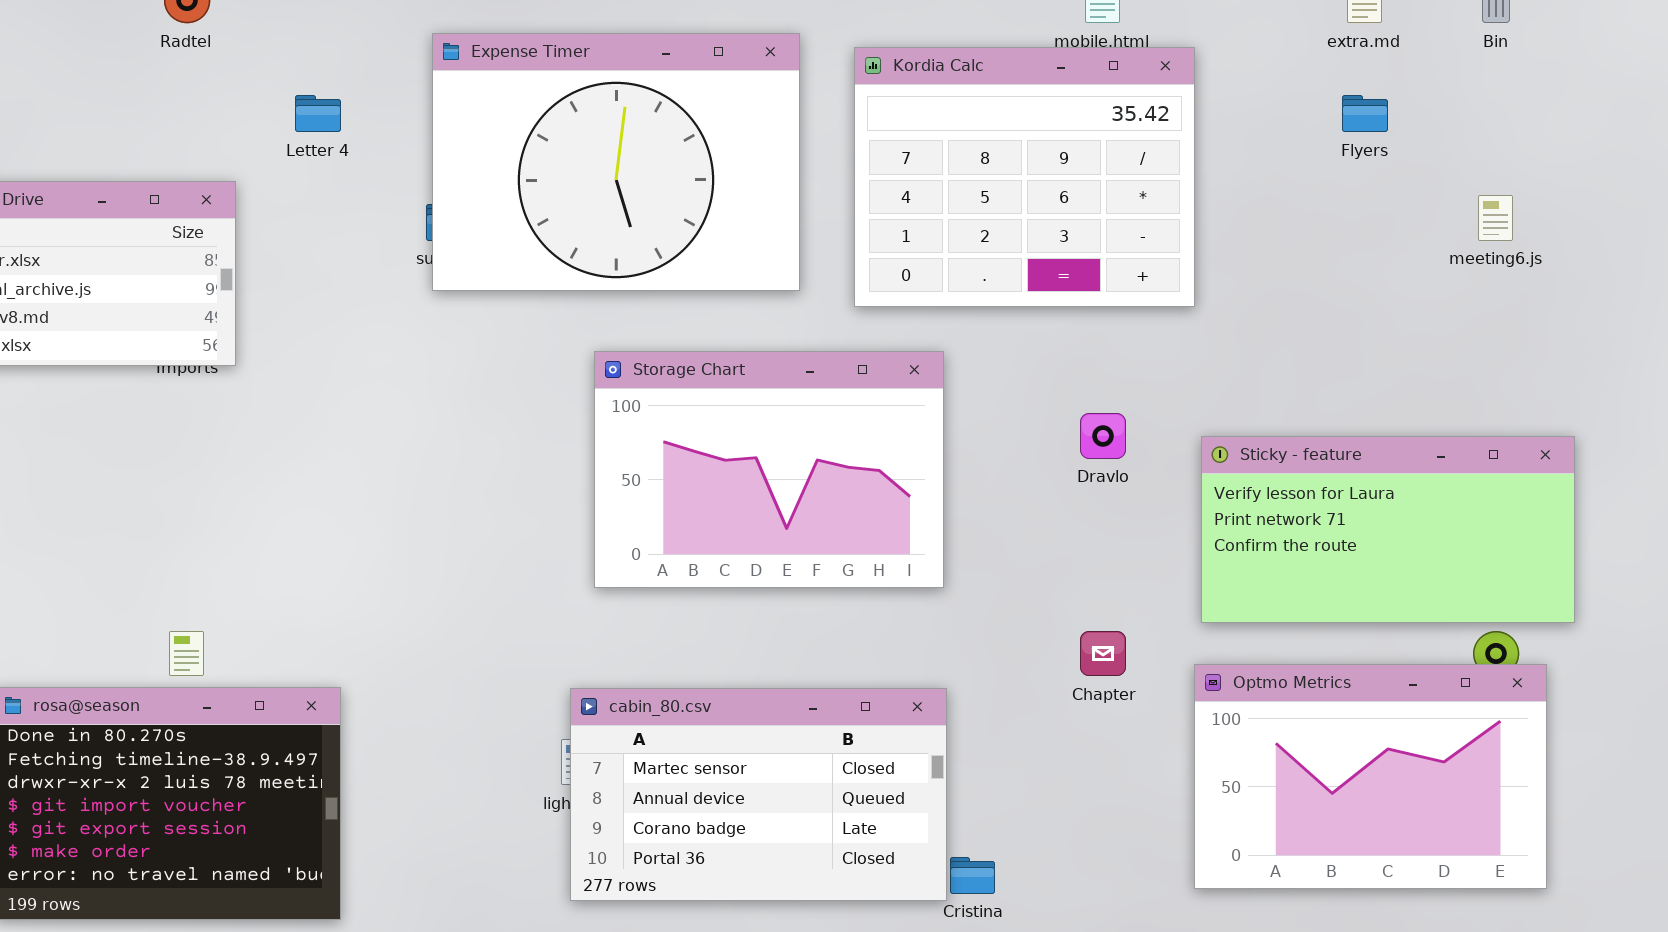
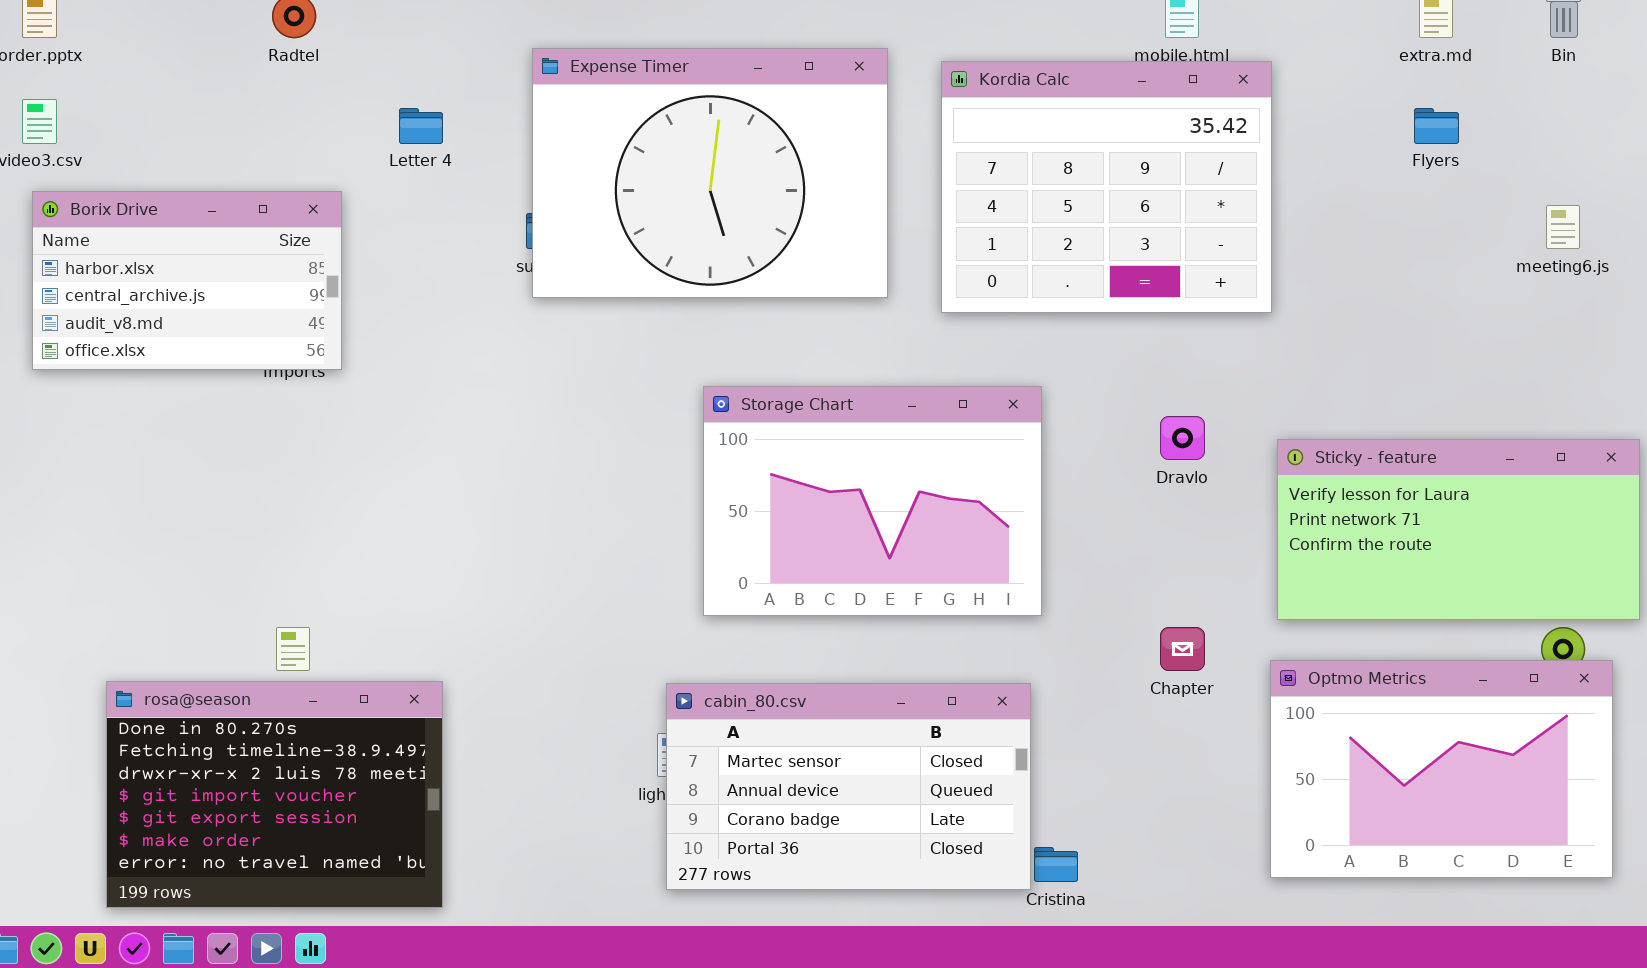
Storage Chart: [594,351,944,588] -> [703,386,1042,616], moved

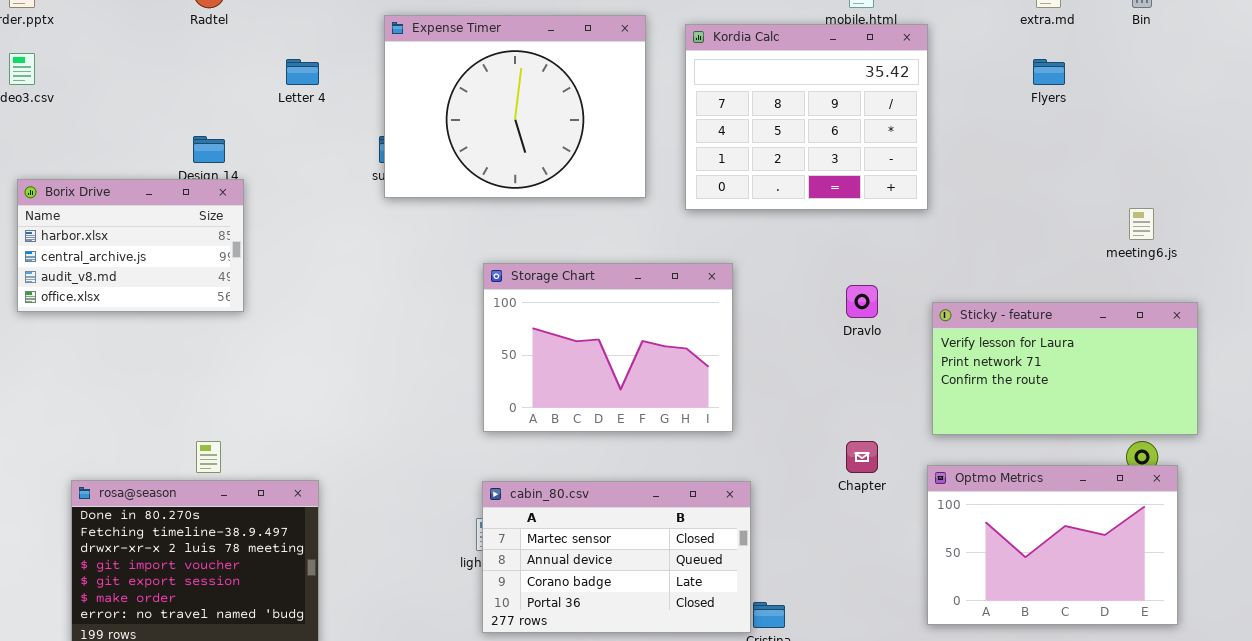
Borix Drive: [32,191,342,370] -> [17,179,244,312], moved
meeting6.js: [1546,205,1580,249] -> [1129,208,1154,240], moved
Storage Chart: [703,386,1042,616] -> [483,263,733,432], moved

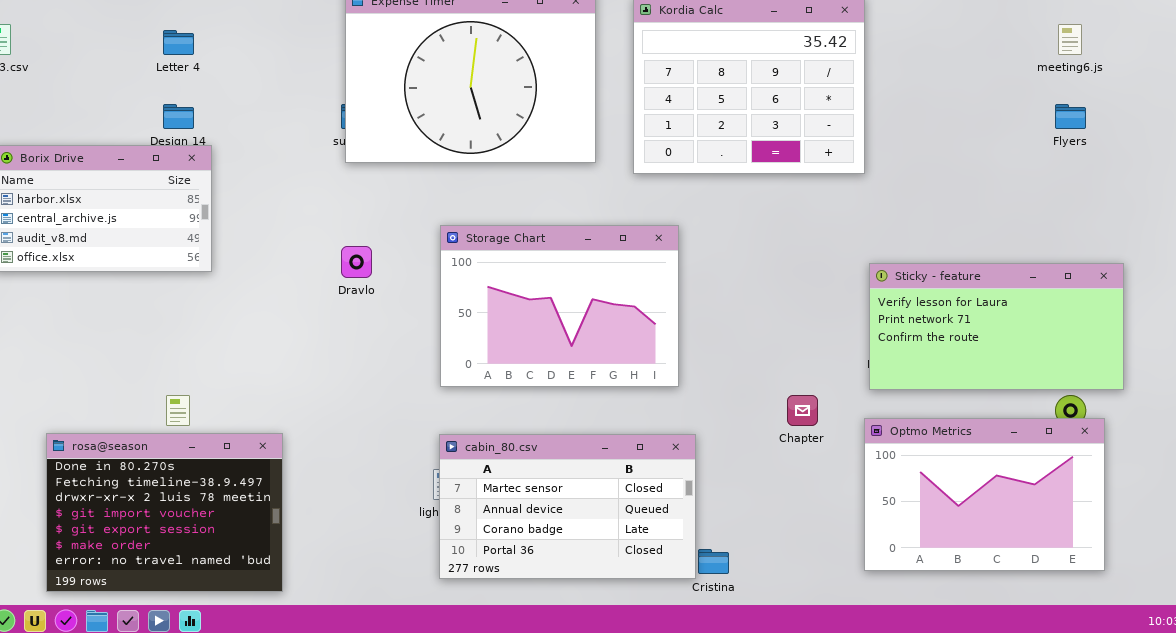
Letter 4: [286,59,319,85] -> [163,30,194,55], moved
Flyers: [1033,59,1065,85] -> [1055,104,1086,129], moved
meeting6.js: [1129,208,1154,240] -> [1058,24,1082,55], moved
Dravlo: [846,285,878,318] -> [341,246,372,278], moved

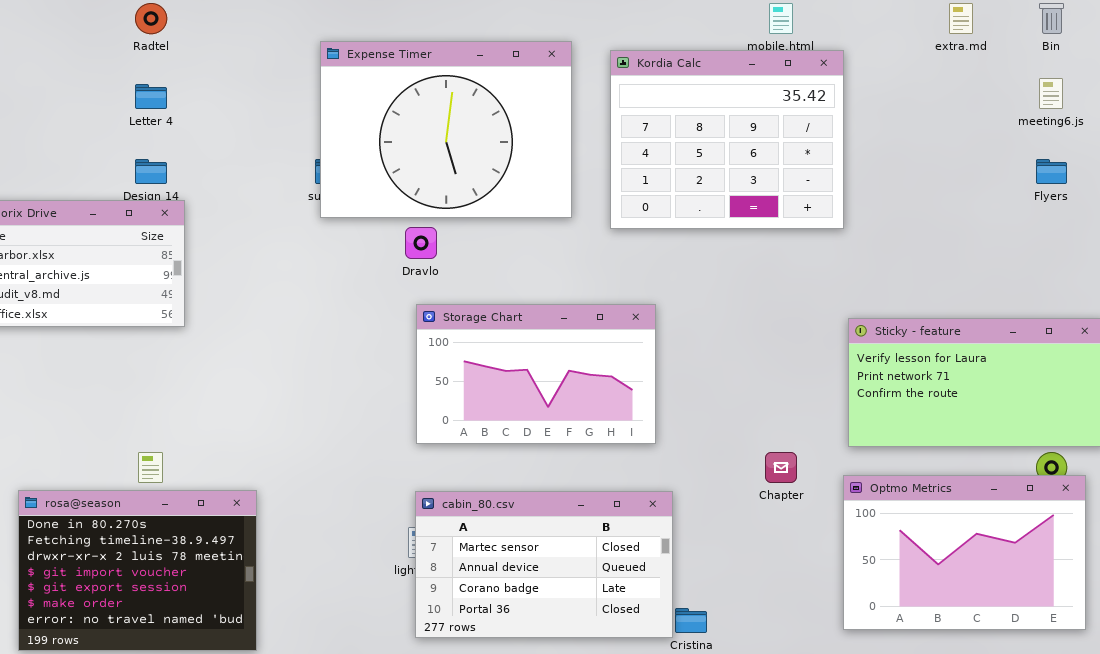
Storage Chart: [440,225,679,387] -> [416,304,656,444], resized
Dravlo: [341,246,372,278] -> [405,227,437,259], moved

